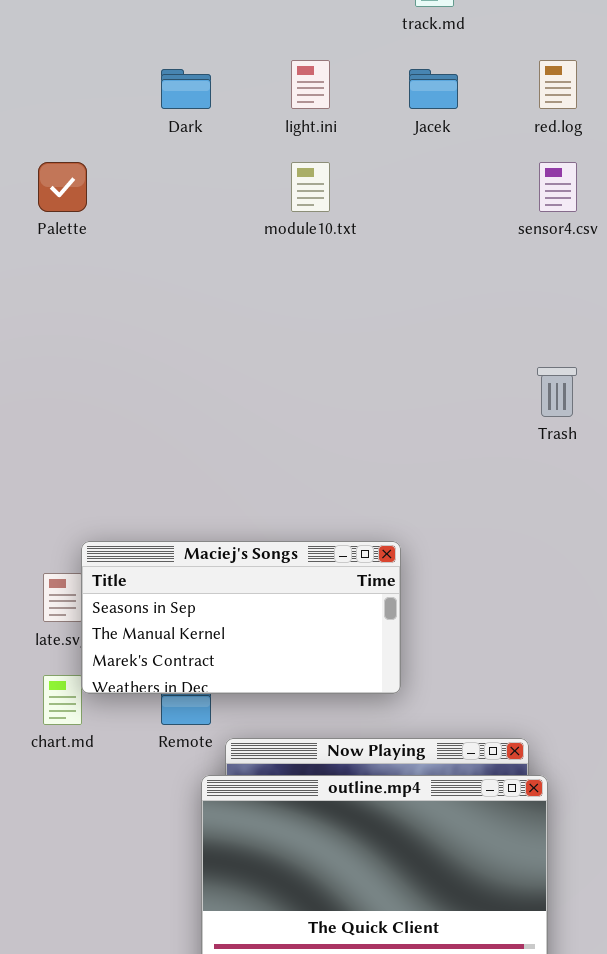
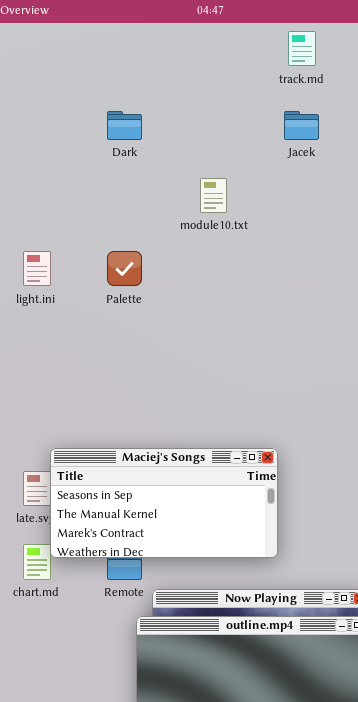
light.ini: [291,60,330,109] -> [23,251,51,286], moved
Palette: [38,162,87,212] -> [107,251,142,286], moved

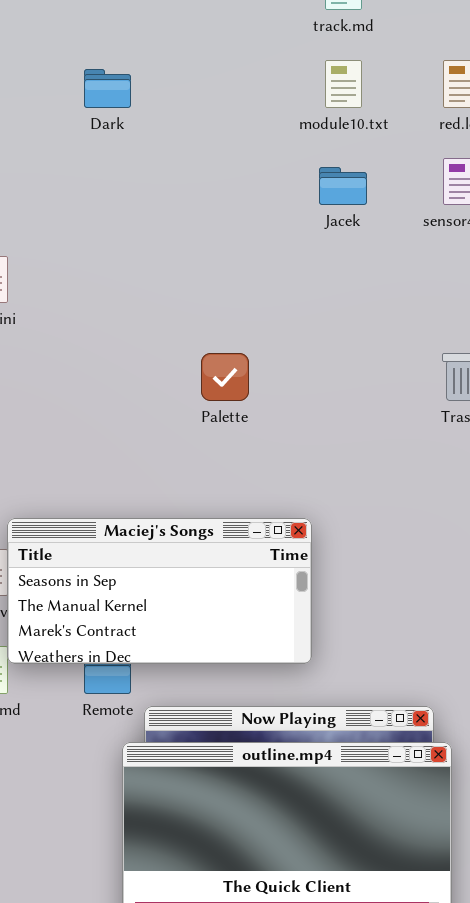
Jacek: [284,111,319,140] -> [319,167,367,205], moved
module10.txt: [200,178,227,213] -> [325,60,362,108], moved
Palette: [107,251,142,286] -> [201,353,249,401], moved

